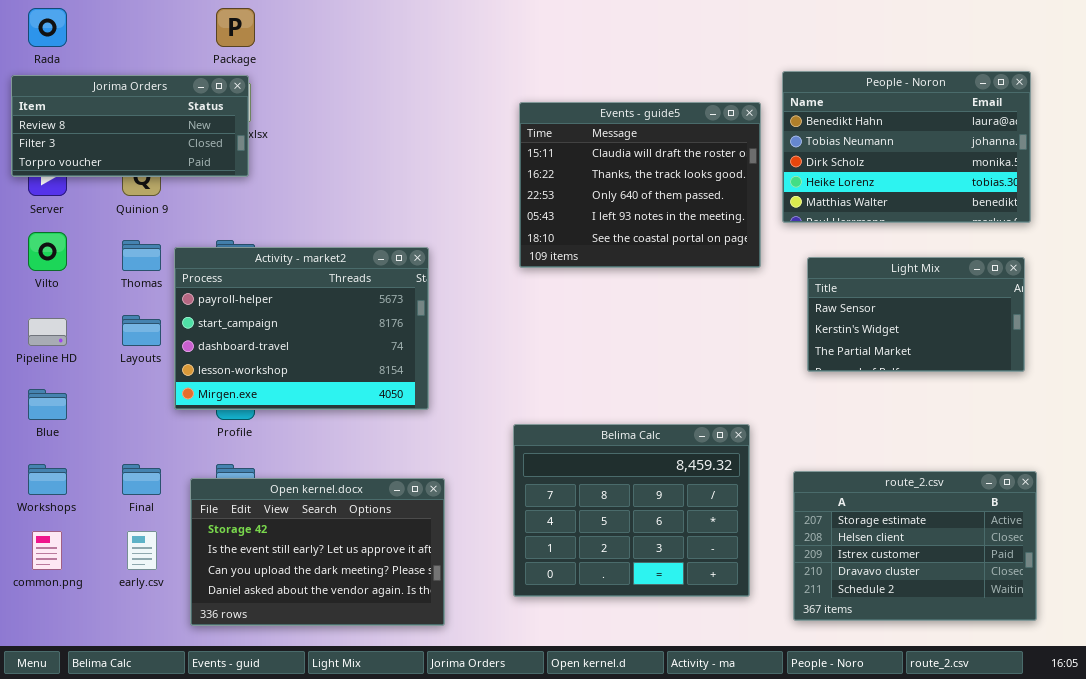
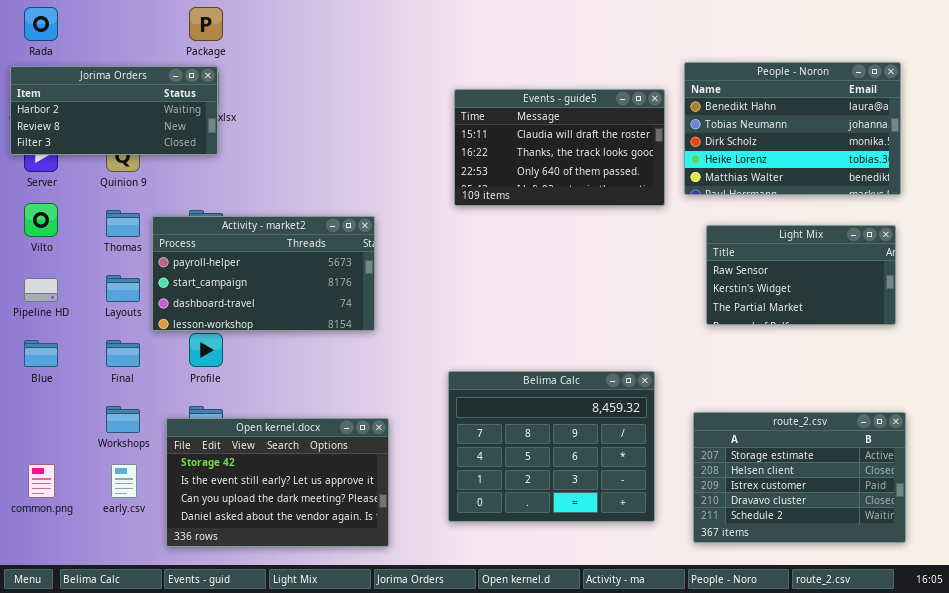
Jorima Orders: [11,75,249,177] -> [10,66,218,155], scrolled up 1 row
Events - guide5: [519,102,761,268] -> [454,89,665,206], resized
Activity - market2: [174,247,429,410] -> [152,216,375,331], resized
Workshops: [28,464,67,495] -> [106,406,140,433], moved
Final: [122,464,161,495] -> [106,340,140,367], moved

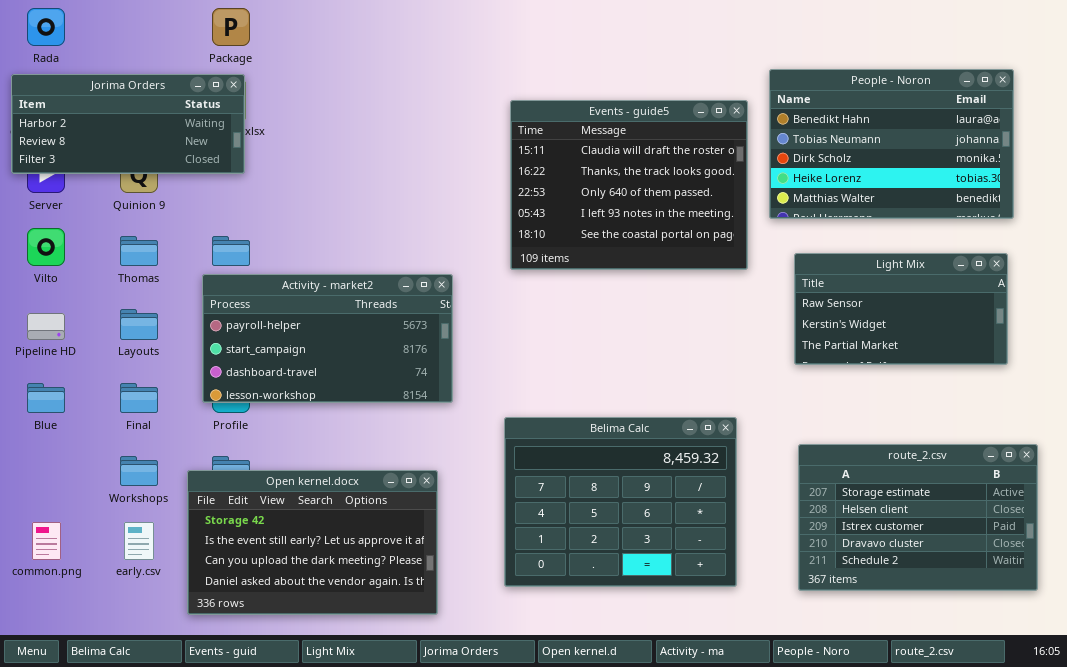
Events - guide5: [454,89,665,206] -> [510,100,748,270], resized
Activity - market2: [152,216,375,331] -> [202,274,453,403], moved
route_2.csv: [693,412,906,543] -> [798,444,1038,591], moved

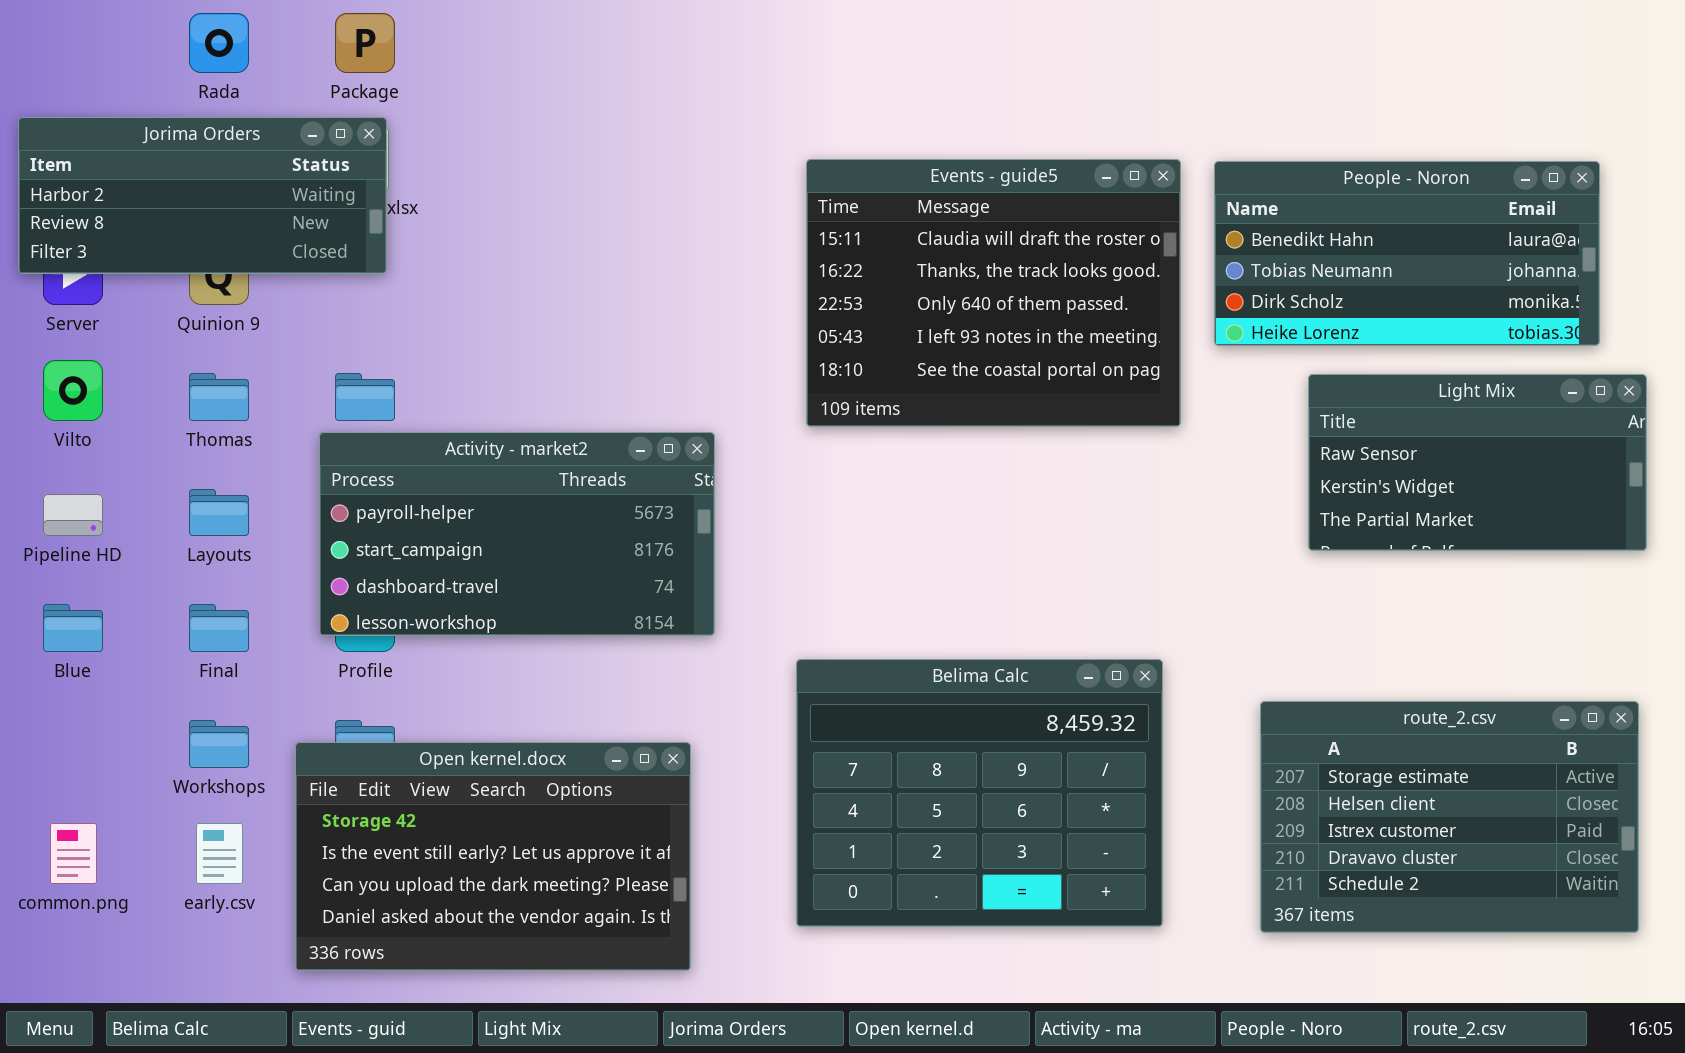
Rada: [27,8,65,46] -> [189,13,249,73], moved
People - Noron: [769,69,1014,219] -> [1214,161,1600,346], resized
Light Mix: [794,253,1008,365] -> [1308,374,1647,551], moved

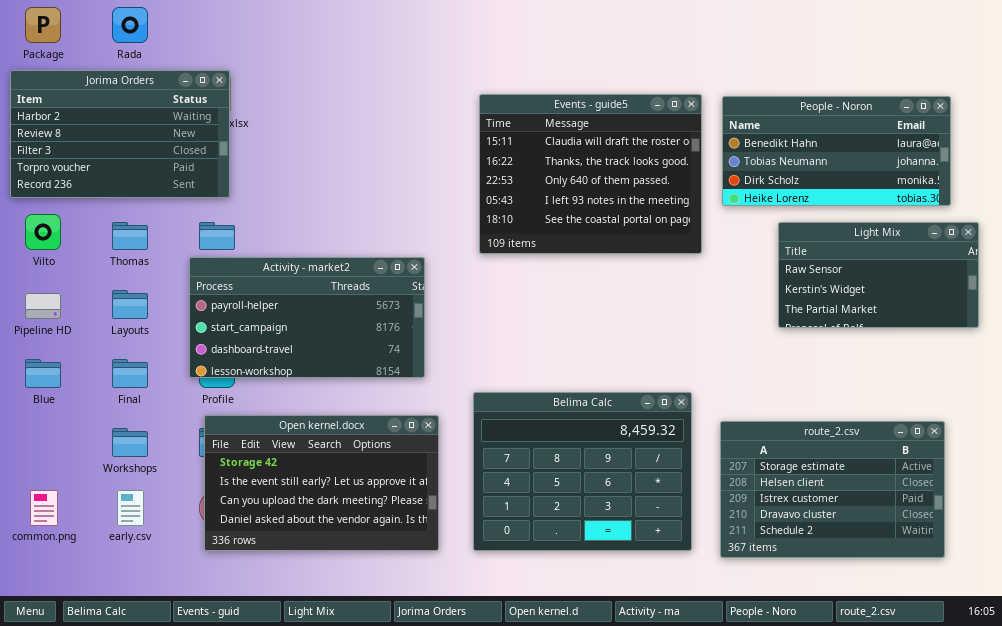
Package: [335,13,395,73] -> [25,7,61,43], moved
Jorima Orders: [18,117,387,274] -> [10,70,230,198], resized
route_2.csv: [1260,701,1639,933] -> [720,421,945,558], moved
Open kernel.docx: [295,742,691,971] -> [204,415,439,551], moved

